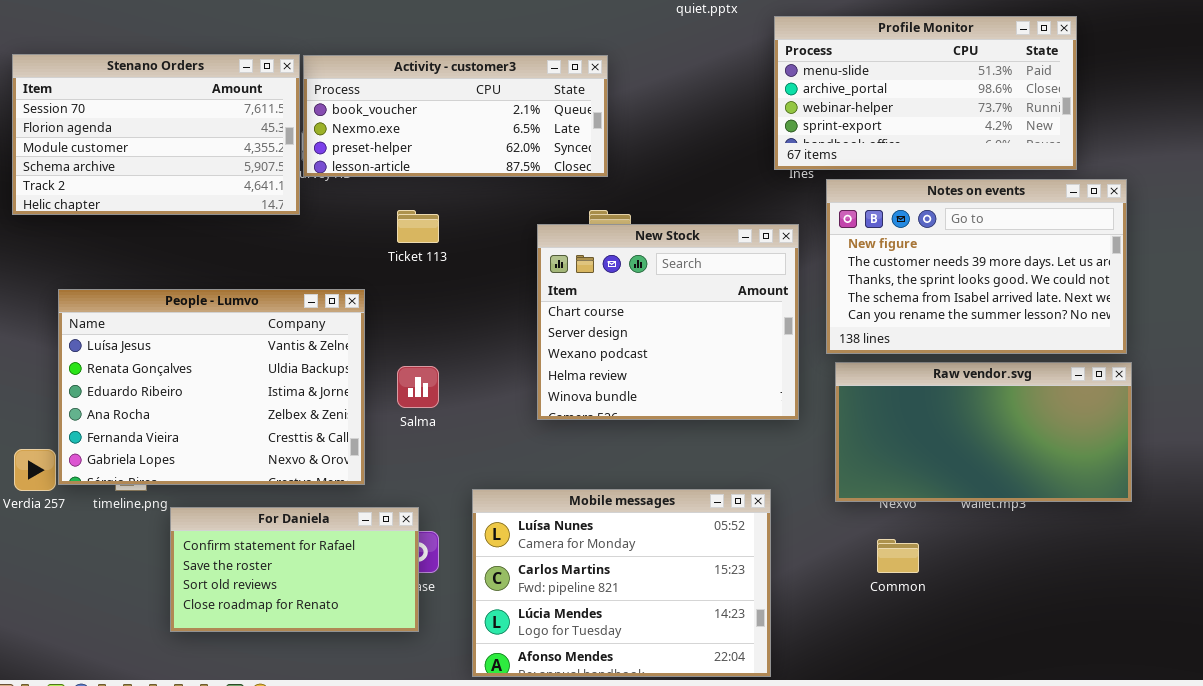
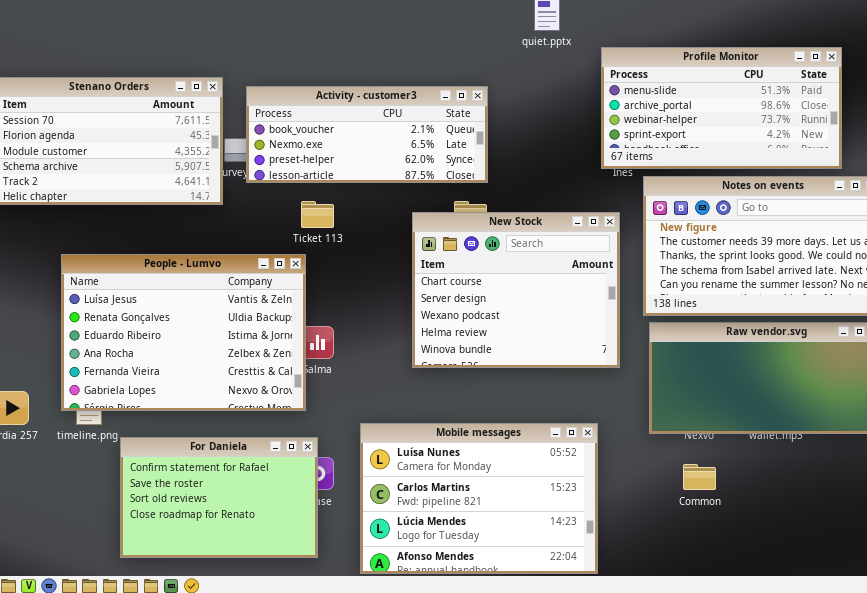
Activity - customer3: [303,55,608,177] -> [246,86,488,183], moved
People - Lumvo: [58,289,365,485] -> [61,254,306,411], moved
For Daniela: [170,507,419,632] -> [120,437,318,558], resized

